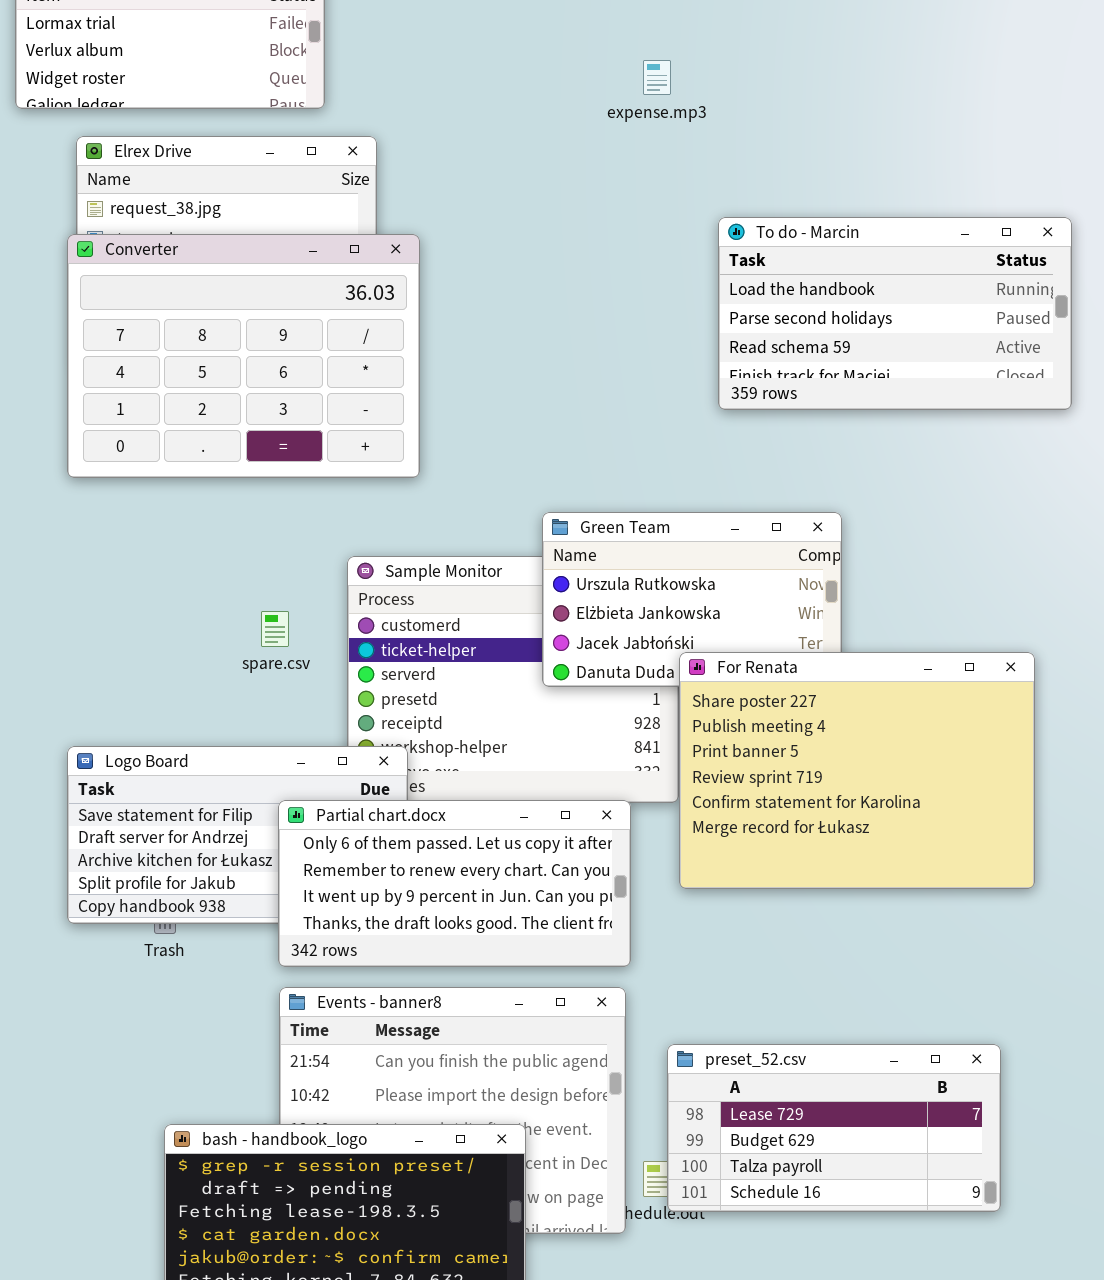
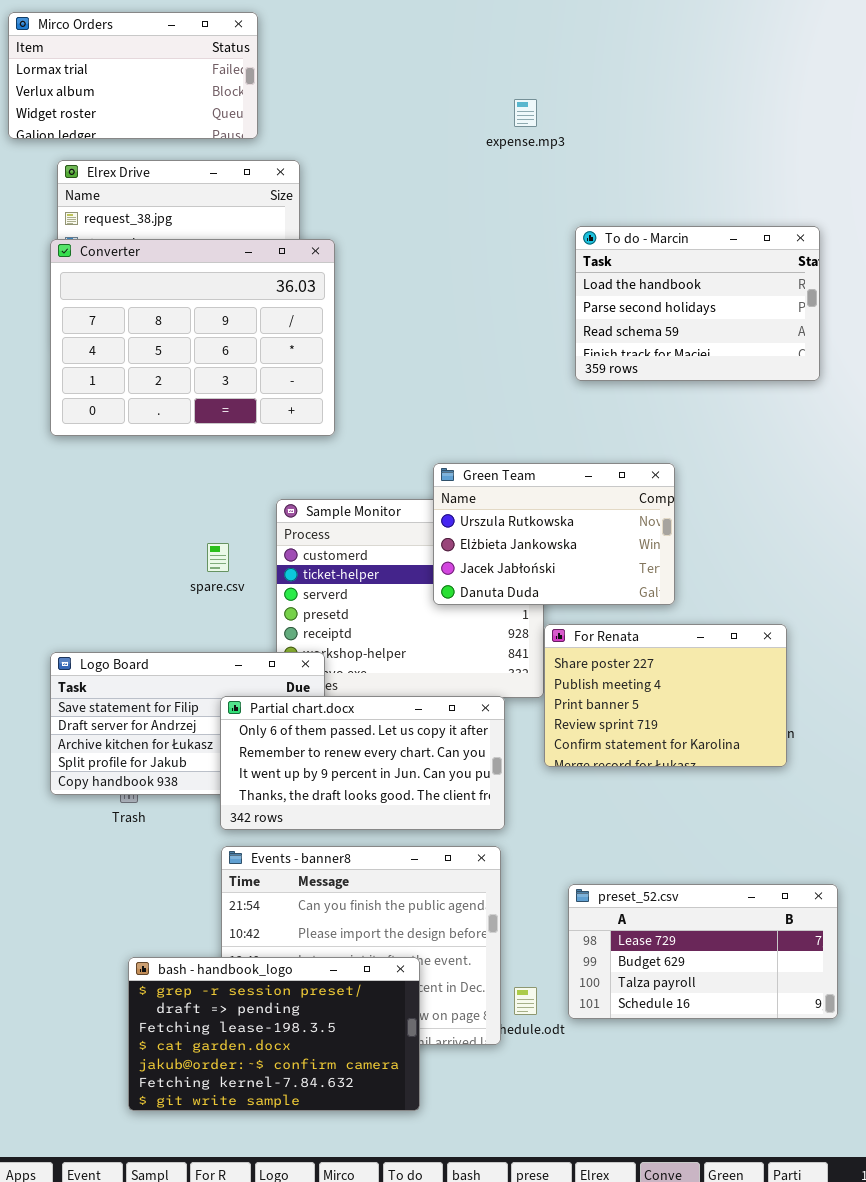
To do - Marcin: [718,217,1072,410] -> [575,226,820,381], resized
For Renata: [679,652,1035,889] -> [544,624,787,767], resized
preset_52.csv: [667,1044,1001,1212] -> [568,884,838,1019], moved

